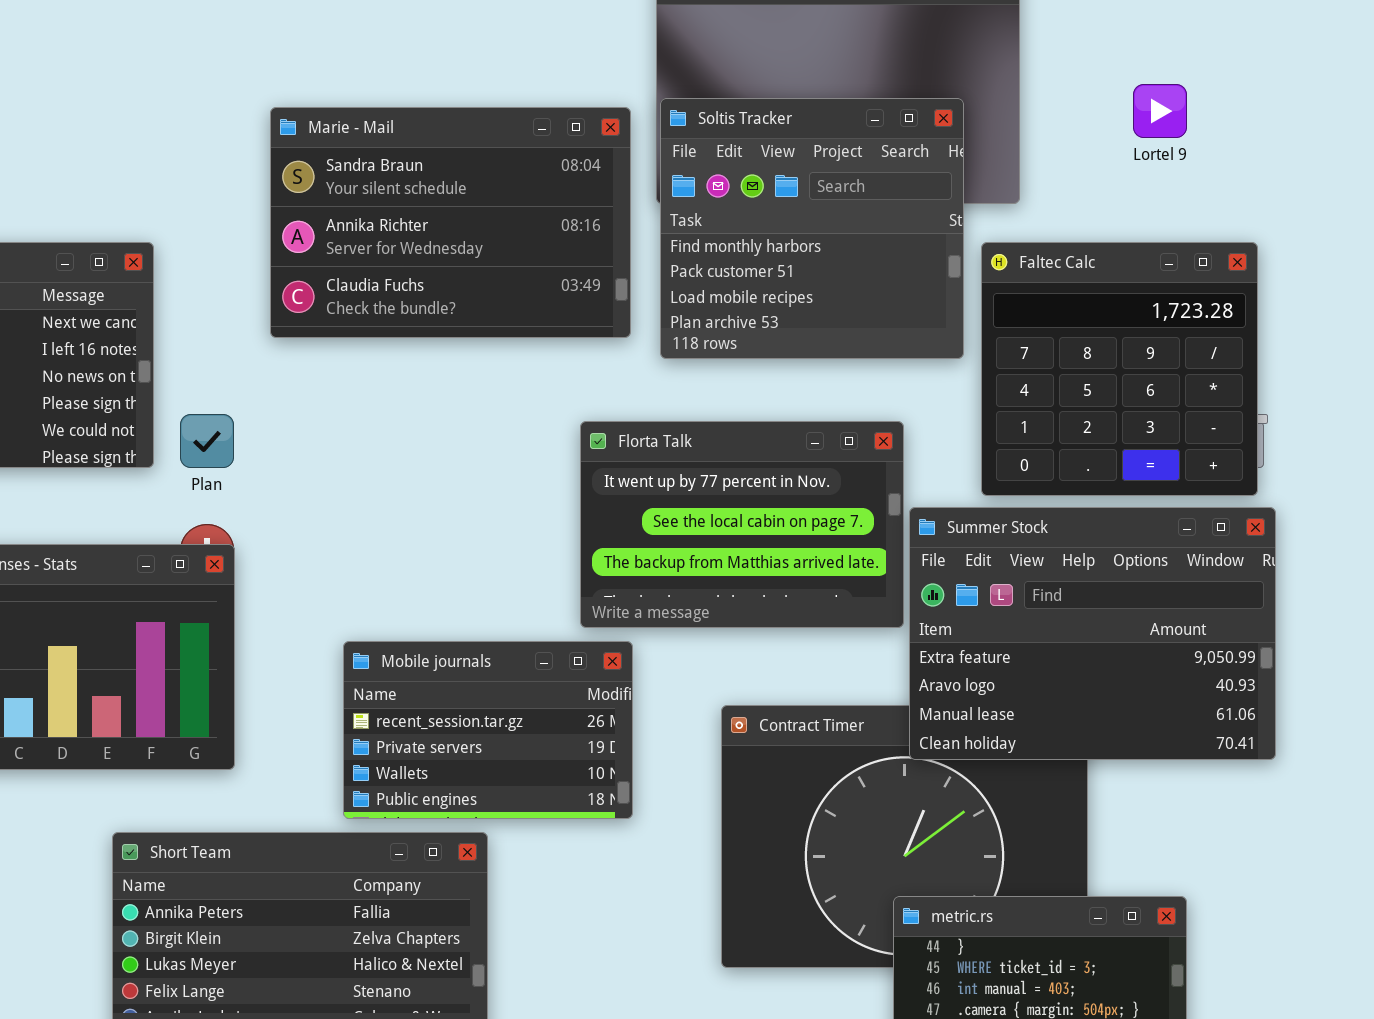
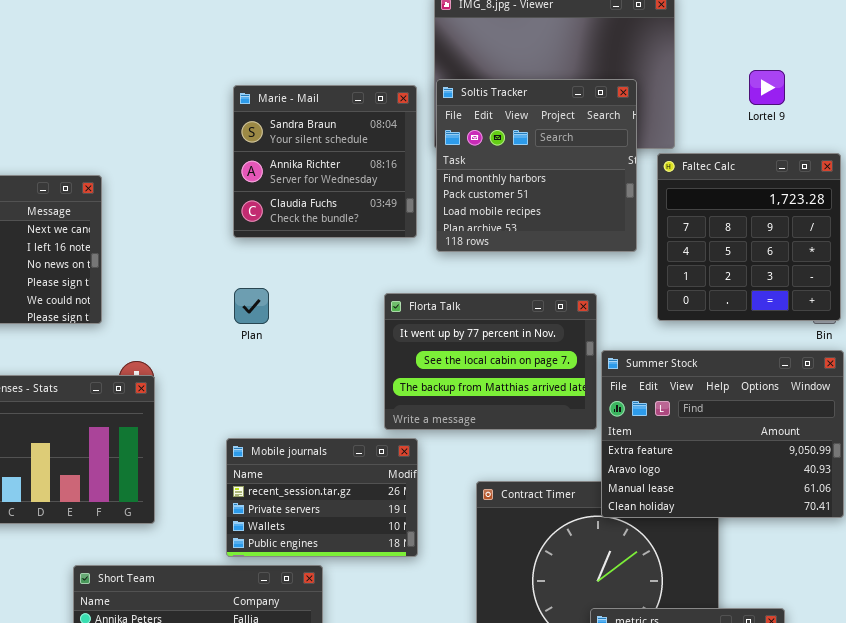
Marie - Mail: [270,107,631,338] -> [233,85,417,238], resized
Faltec Calc: [981,242,1258,496] -> [657,153,841,321], moved
Plan: [180,414,234,468] -> [234,288,269,324], moved

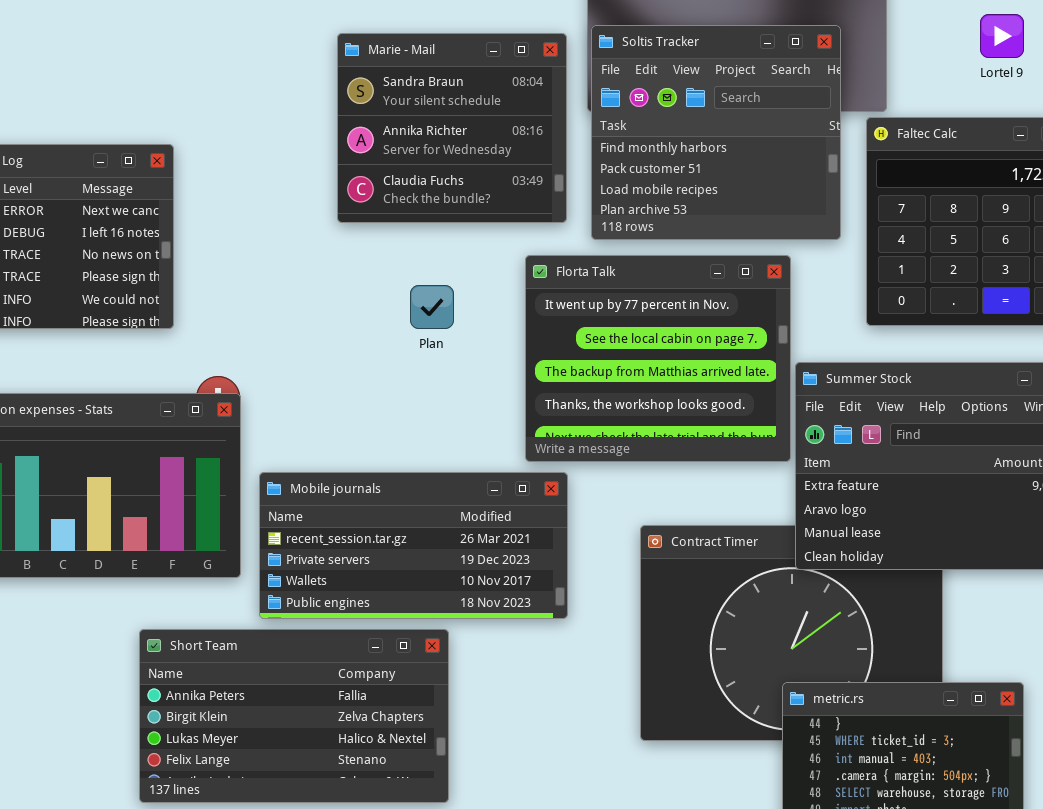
Plan: [234,288,269,324] -> [410,285,454,329], moved
Florta Talk: [384,293,597,430] -> [525,255,791,462], resized
Mobile journals: [226,438,418,557] -> [259,472,568,619], resized

